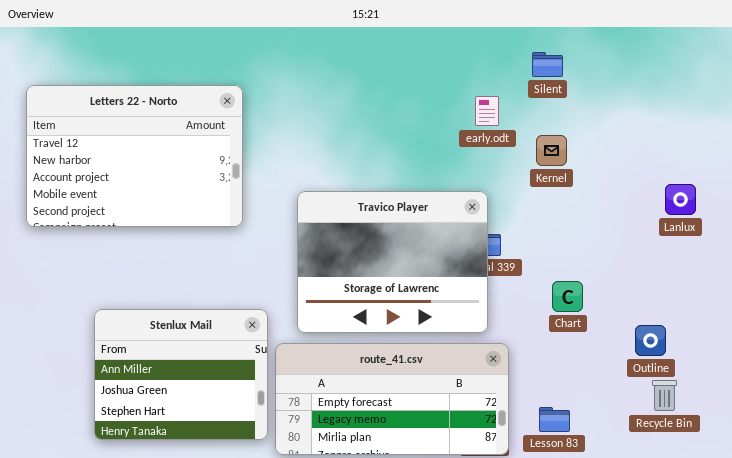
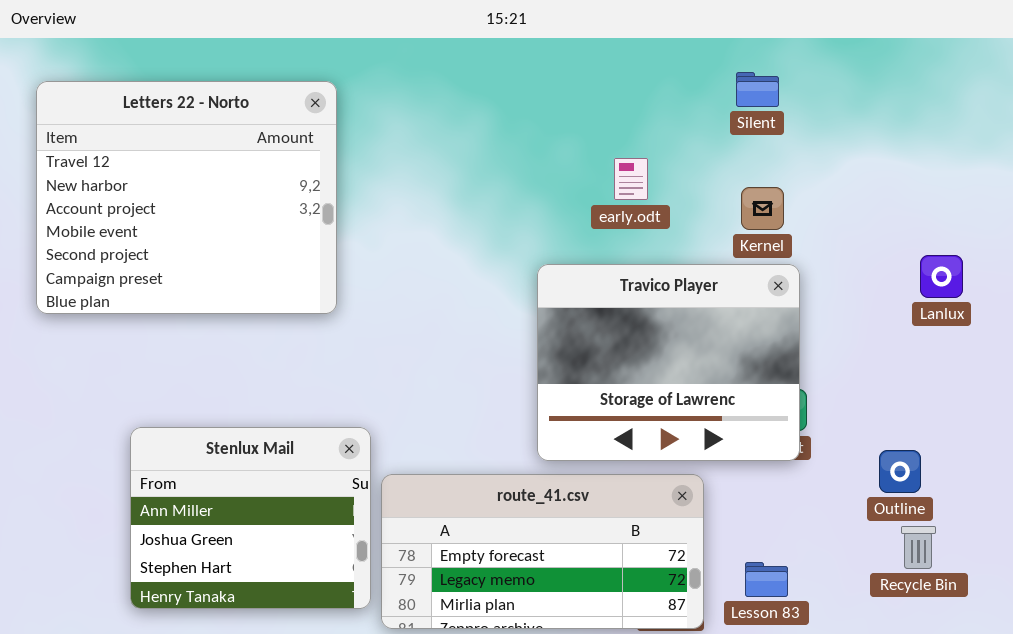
Letters 22 - Norto: [26,85,243,227] -> [36,81,337,314], resized
early.odt: [475,96,499,126] -> [614,158,648,200], moved
Travico Player: [297,191,488,333] -> [537,264,800,461], moved

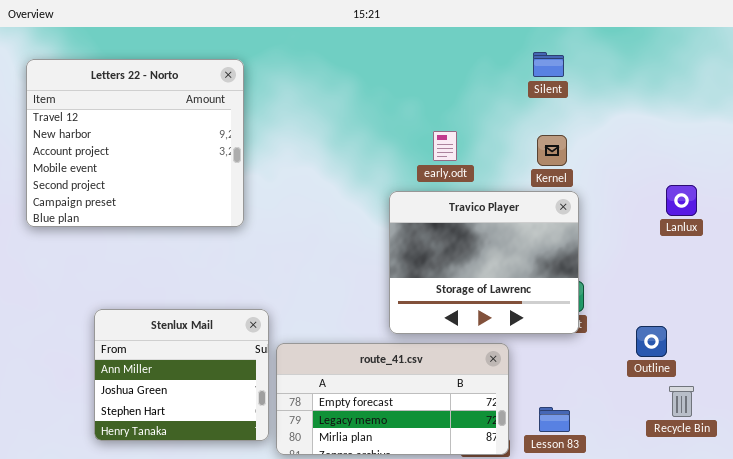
early.odt: [614,158,648,200] -> [433,131,457,161], moved
Recycle Bin: [901,526,936,569] -> [669,386,694,417], moved

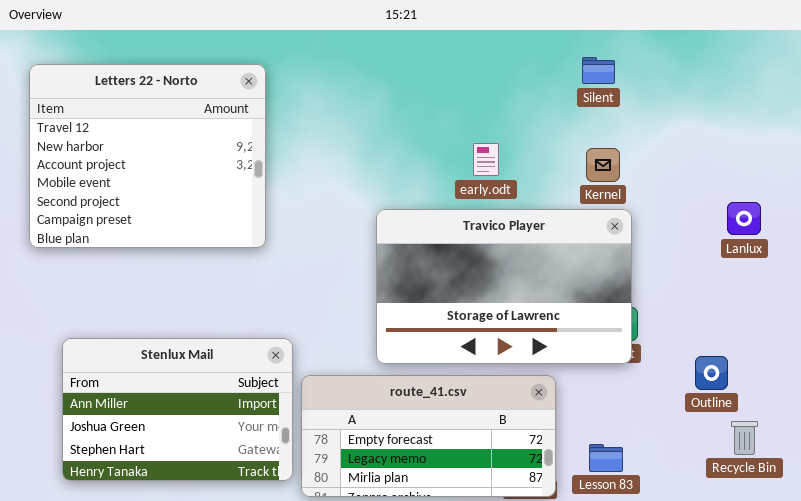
Travico Player: [389,191,579,334] -> [376,209,632,364], resized
Stenlux Mail: [94,309,269,441] -> [62,338,293,481], resized

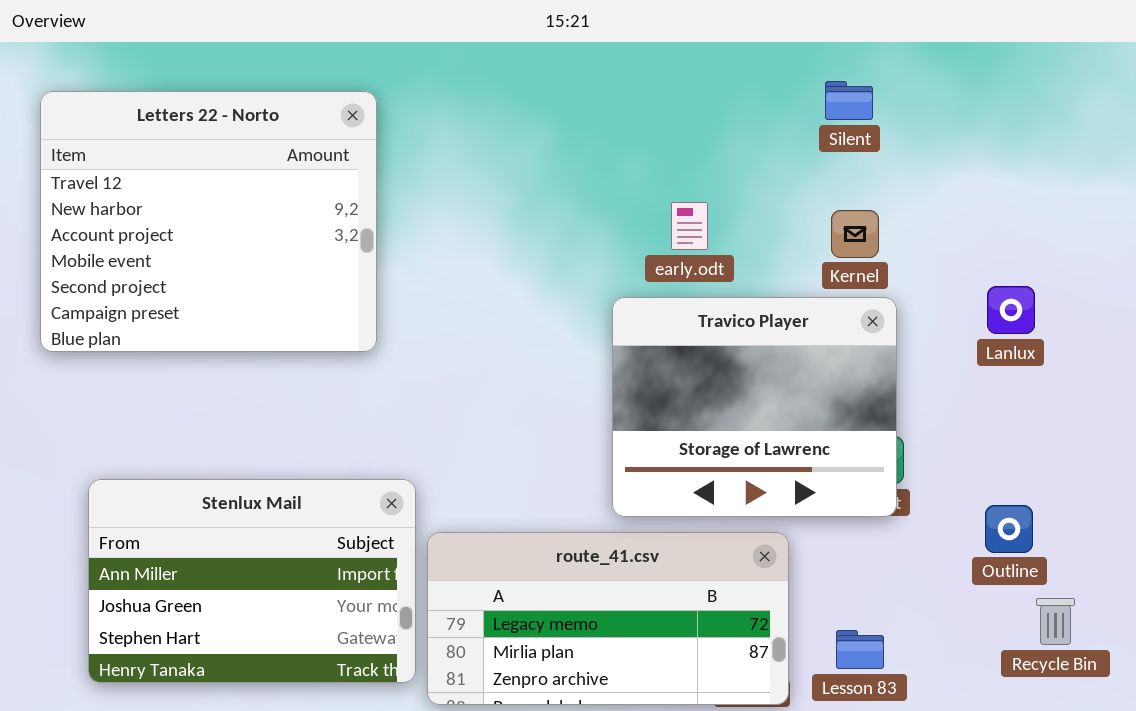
Lanlux: [727,202,761,235] -> [987,286,1035,334], moved
Travico Player: [376,209,632,364] -> [612,297,897,517], resized
route_41.csv: [301,375,556,497] -> [427,532,789,705], scrolled down 1 row

